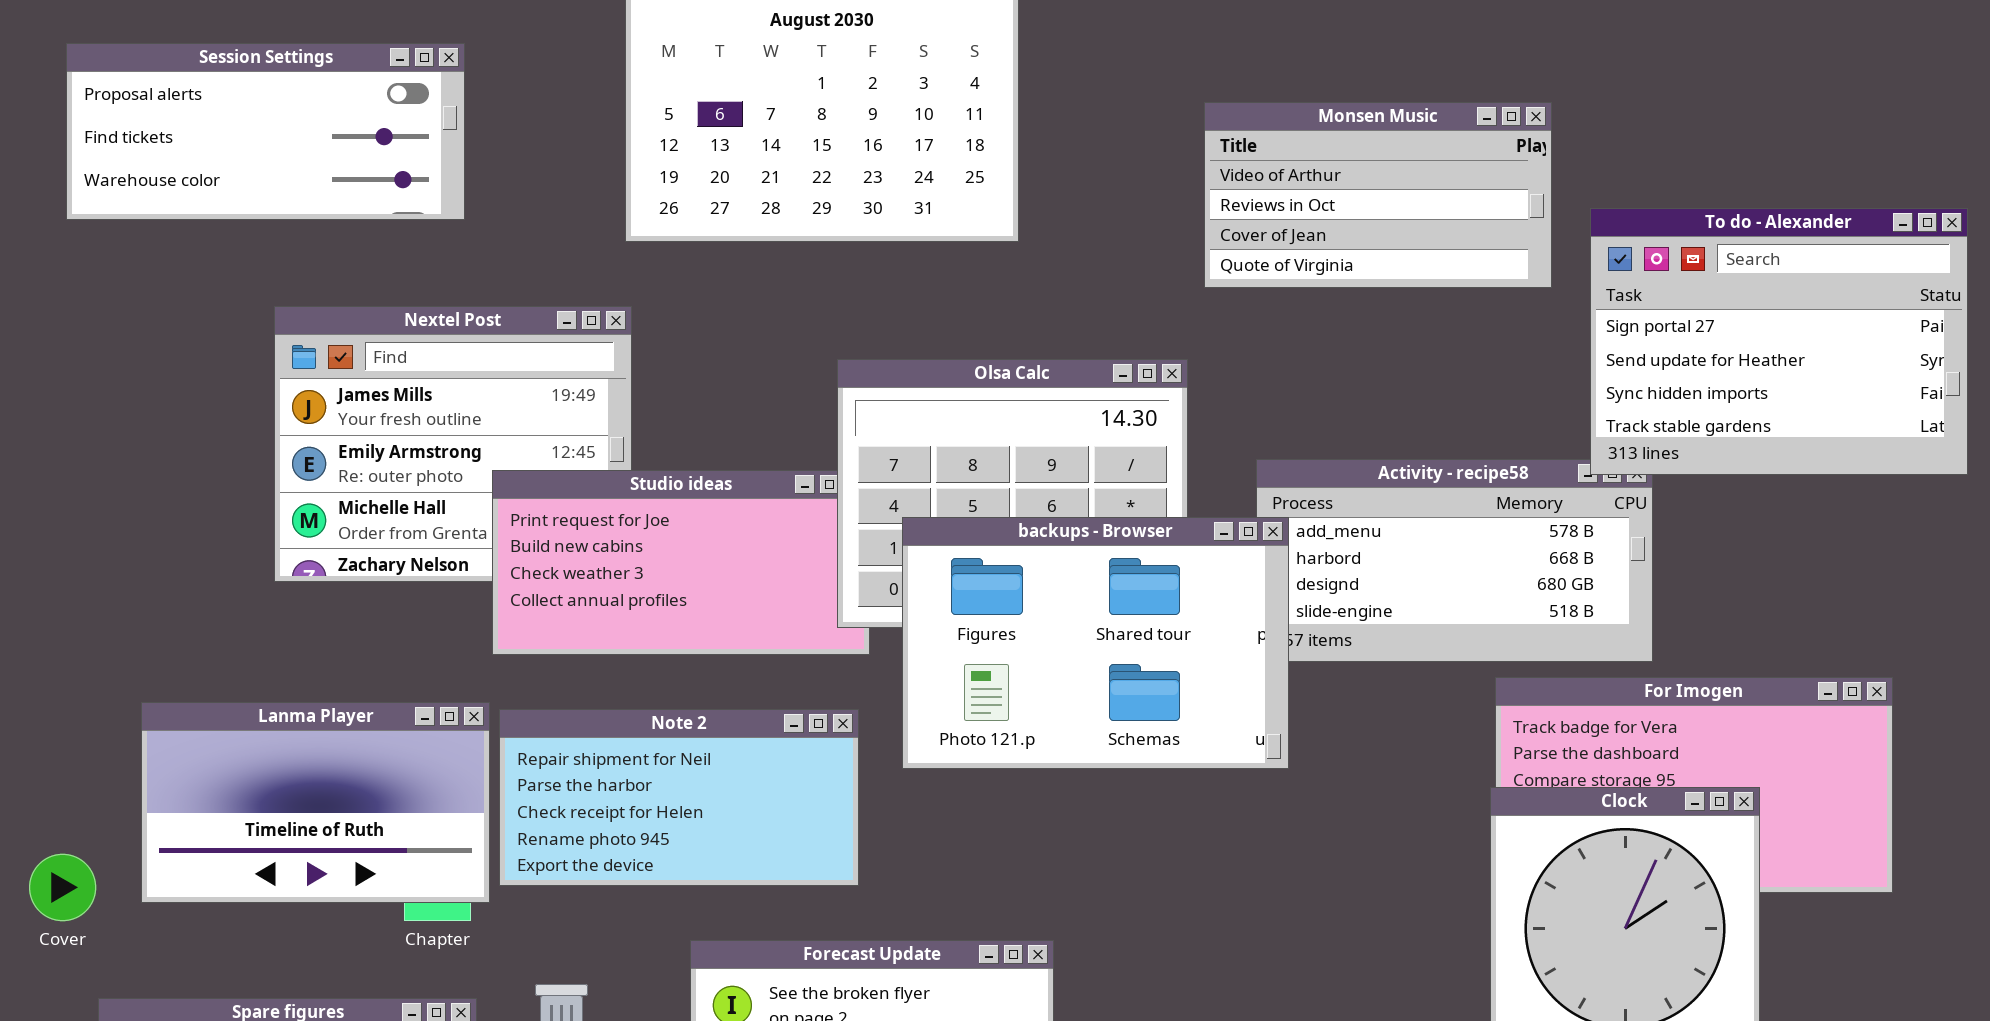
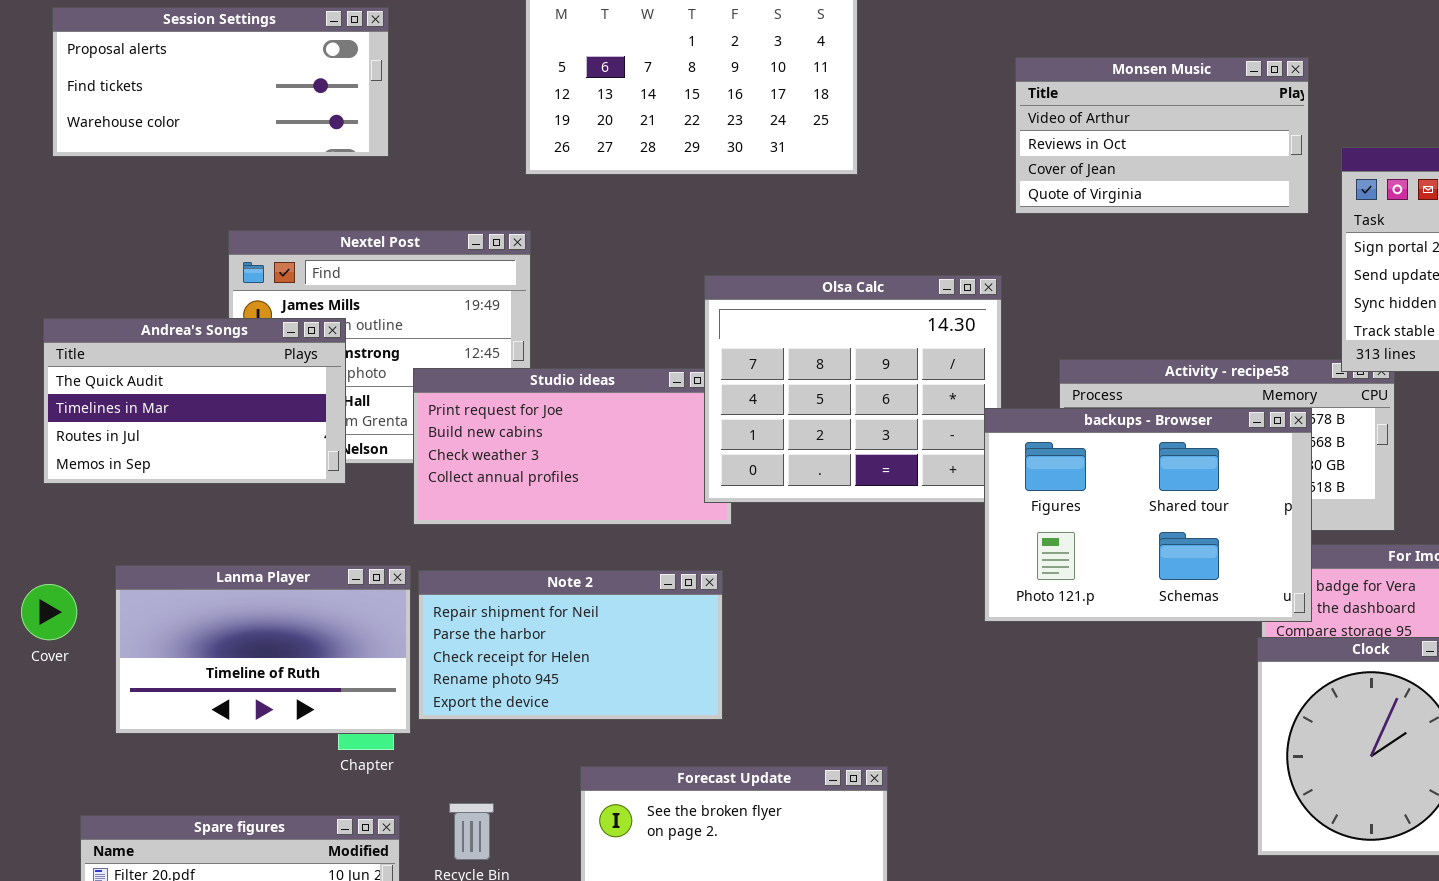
Andrea's Songs: none -> [43,318,346,484], opened
backups - Browser: [902,517,1289,769] -> [984,408,1312,622], moved
Cover: [29,854,96,921] -> [21,584,77,640], moved

